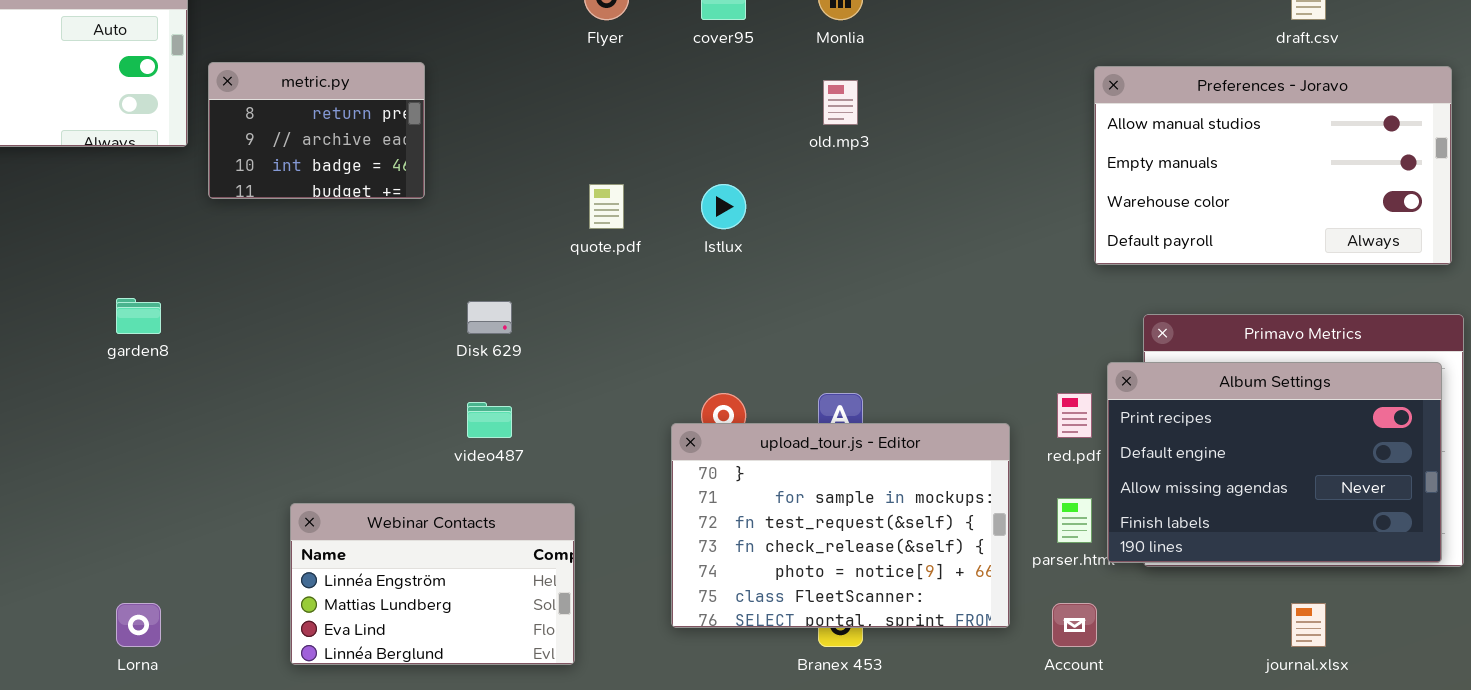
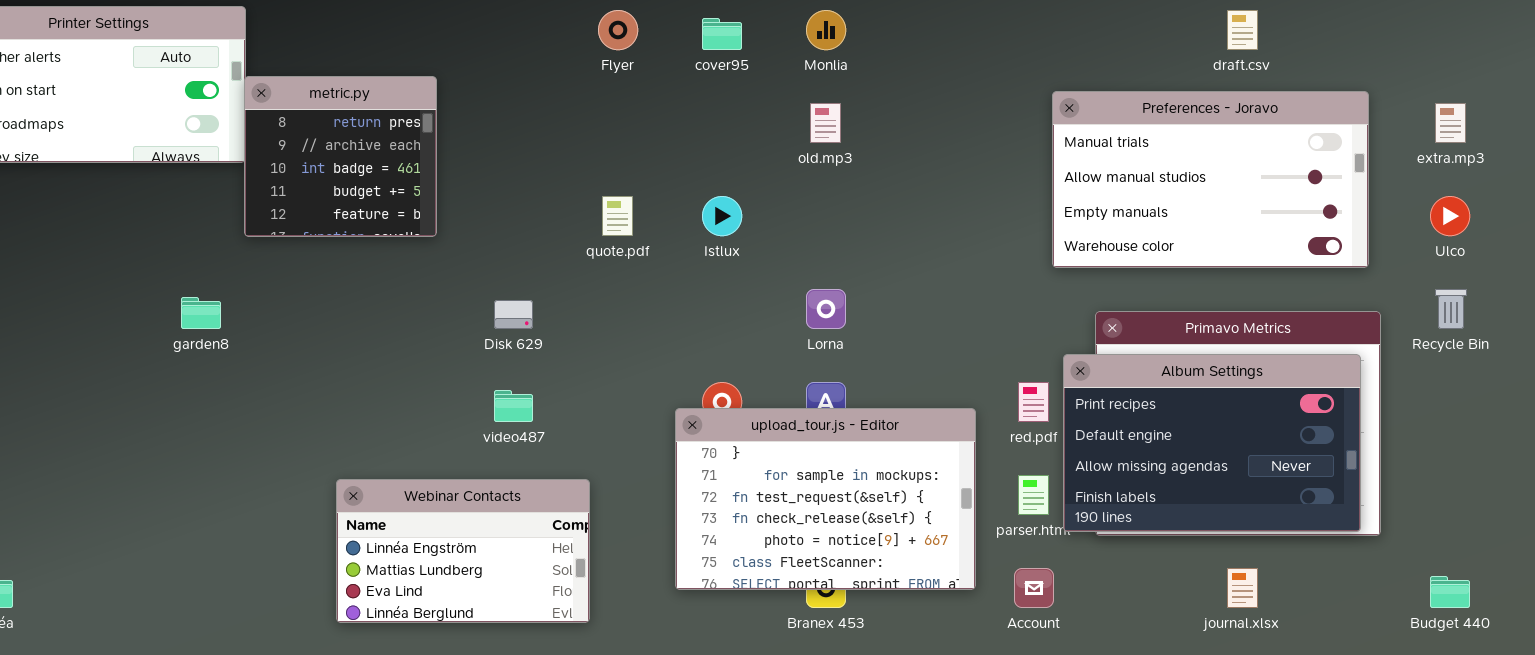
metric.py: [208,62,425,199] -> [244,76,437,237], moved, resized
Preferences - Joravo: [1094,66,1452,265] -> [1052,91,1369,268], scrolled up 1 row
Lorna: [116,603,161,647] -> [806,289,846,329], moved

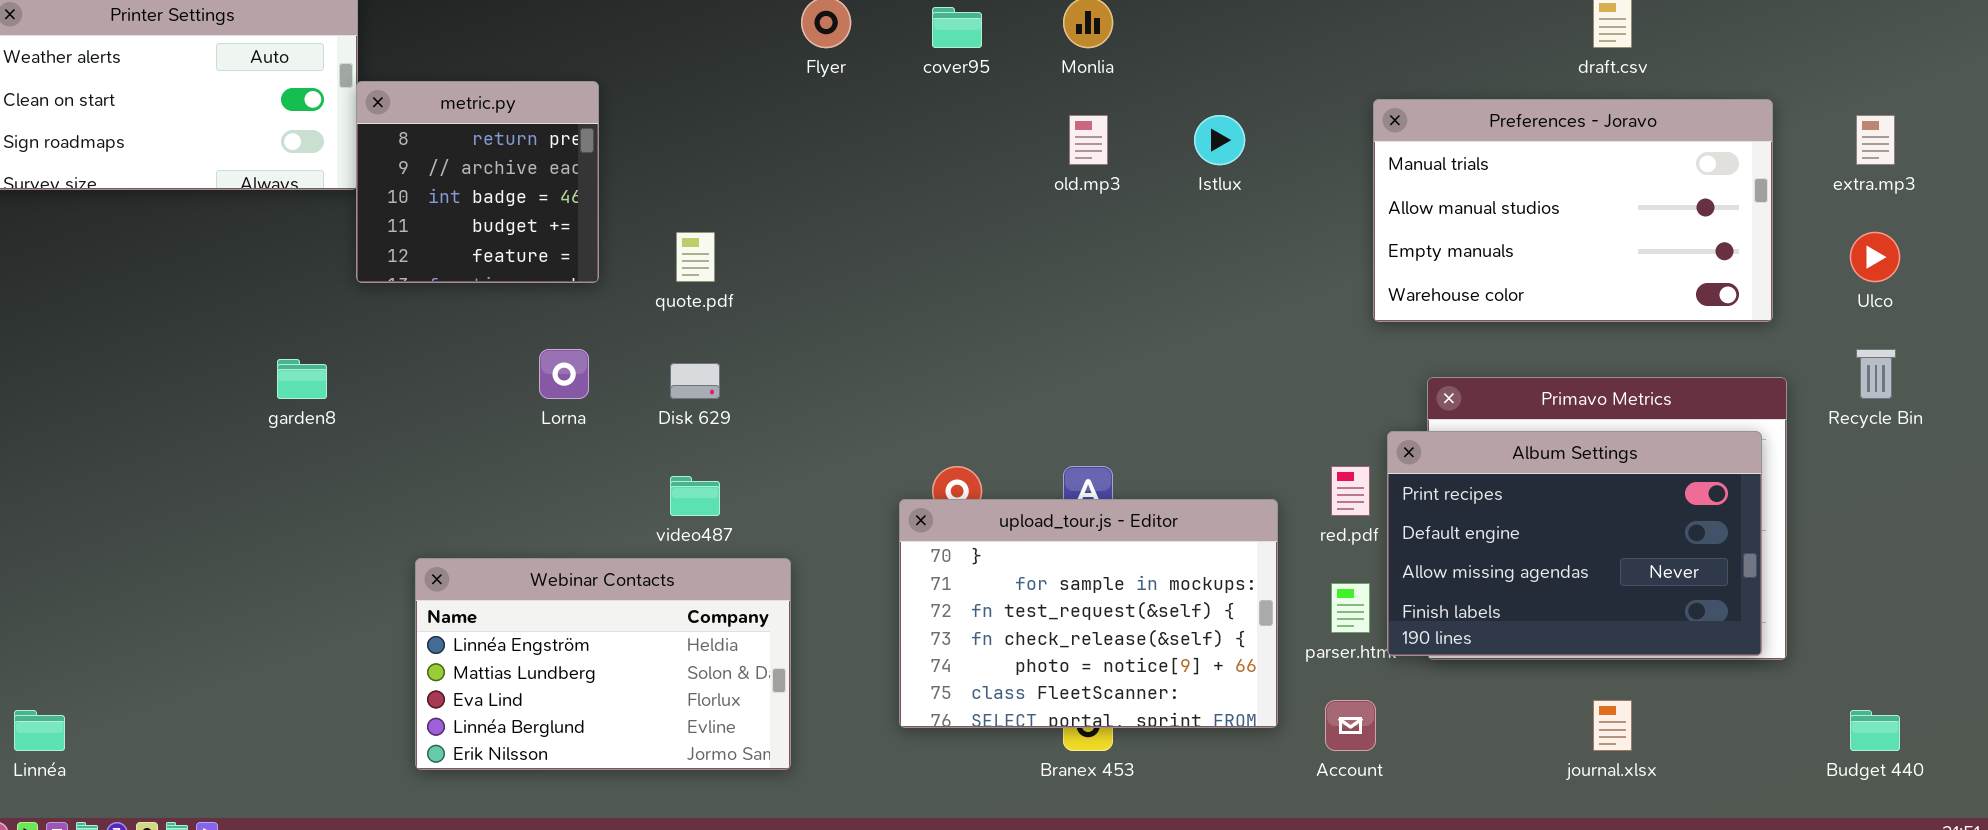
quote.pdf: [602,196,633,236] -> [676,232,715,282], moved
Istlux: [702,196,742,236] -> [1194,115,1245,165], moved
Lorna: [806,289,846,329] -> [539,349,589,399], moved
Webinar Contacts: [336,479,590,623] -> [415,558,791,770], resized

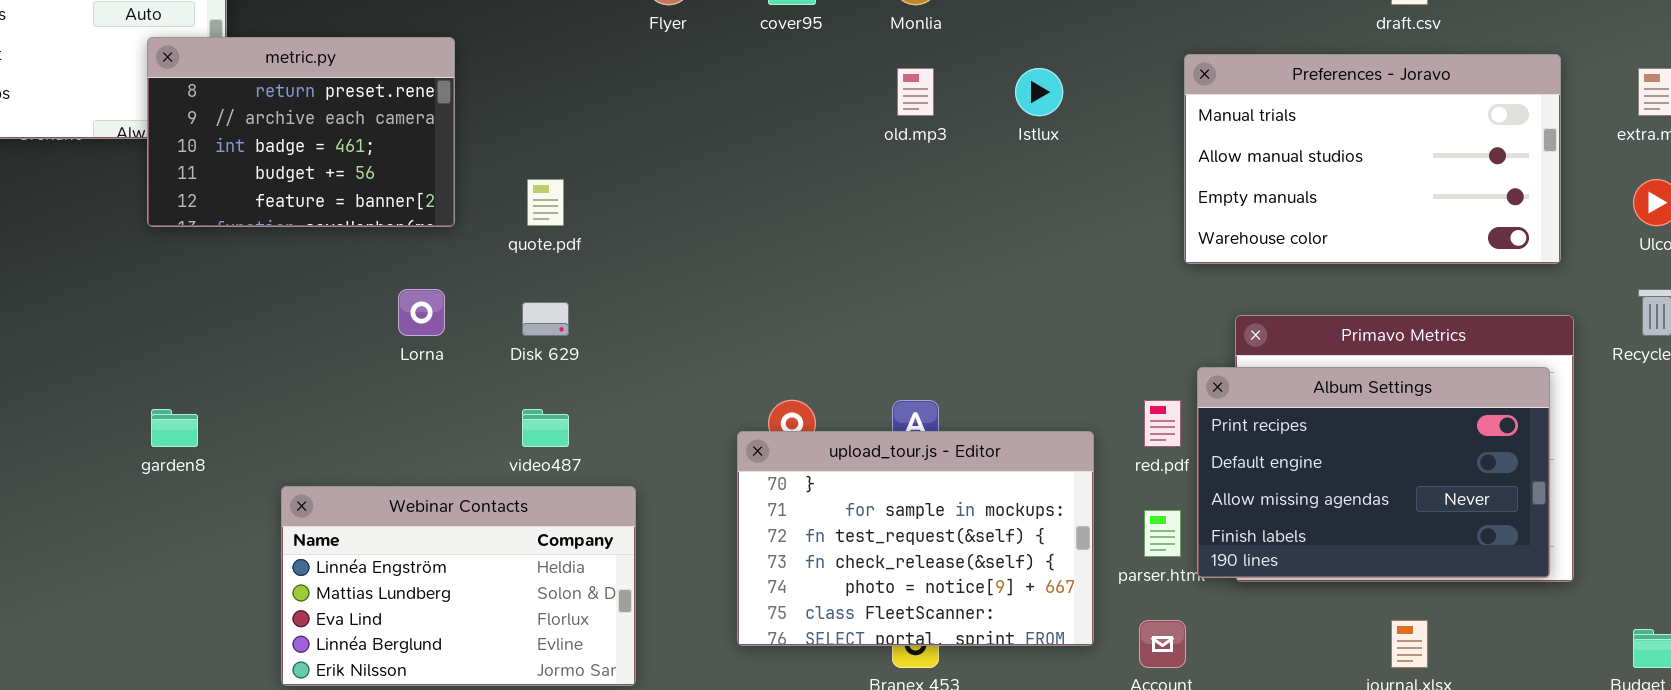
metric.py: [356,81,599,283] -> [147,37,455,227], resized
garden8: [277,359,327,399] -> [151,409,198,447], moved

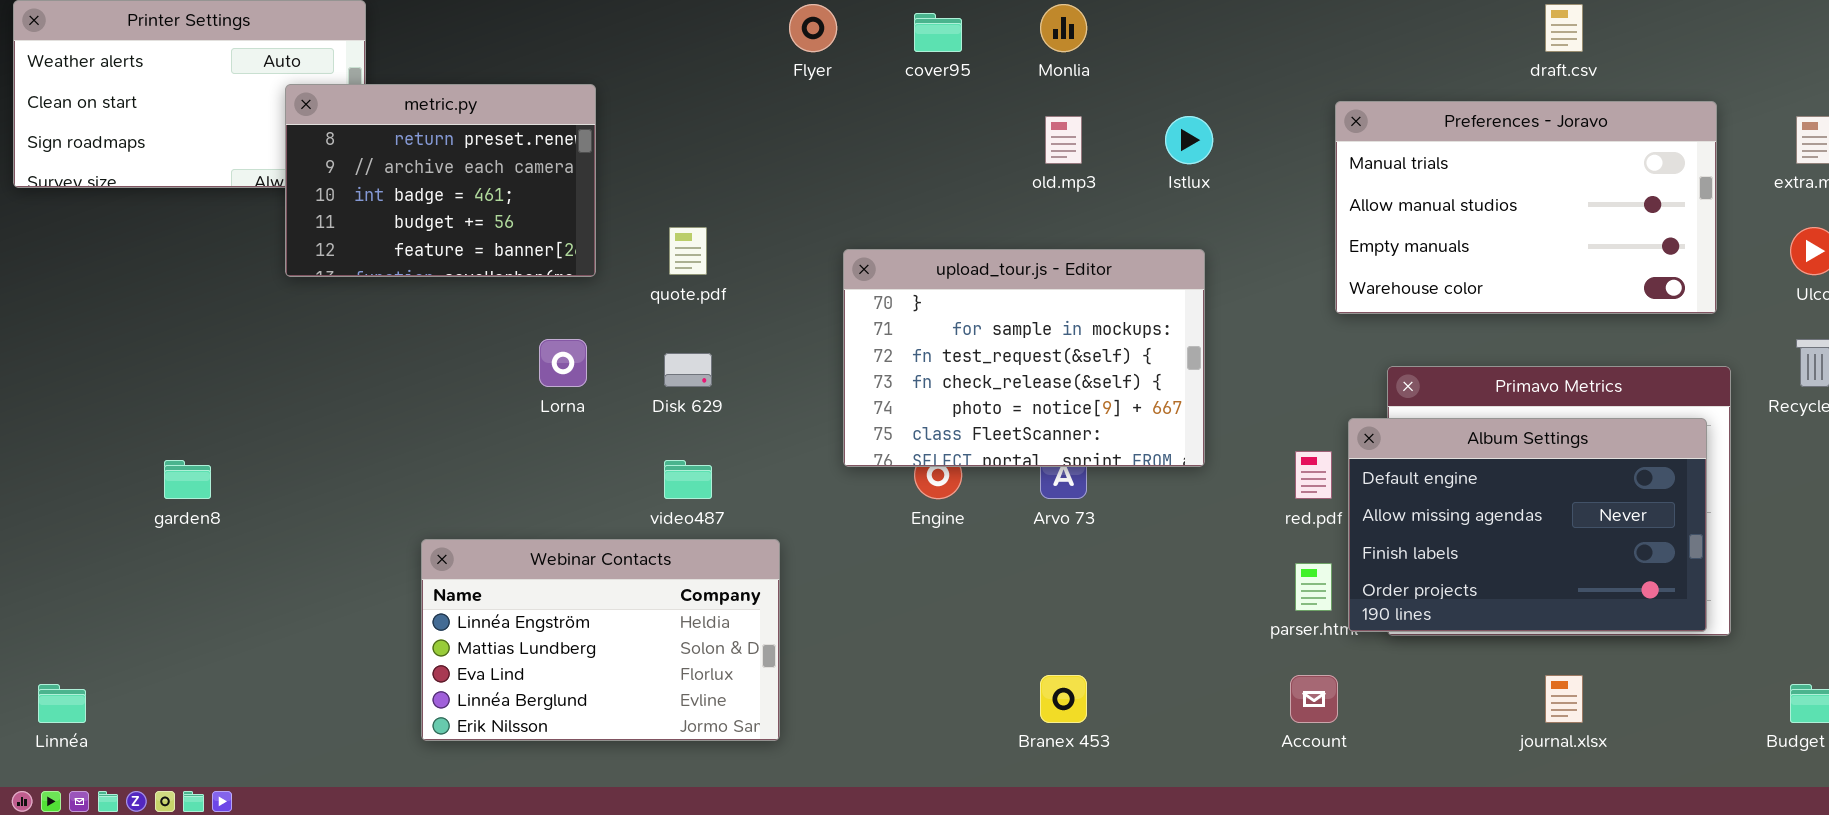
Album Settings: [1197,367,1550,578] -> [1348,418,1707,632], scrolled down 1 row
garden8: [151,409,198,447] -> [164,460,211,499], moved
upload_tour.js - Editor: [737,431,1094,646] -> [843,249,1205,467], moved

